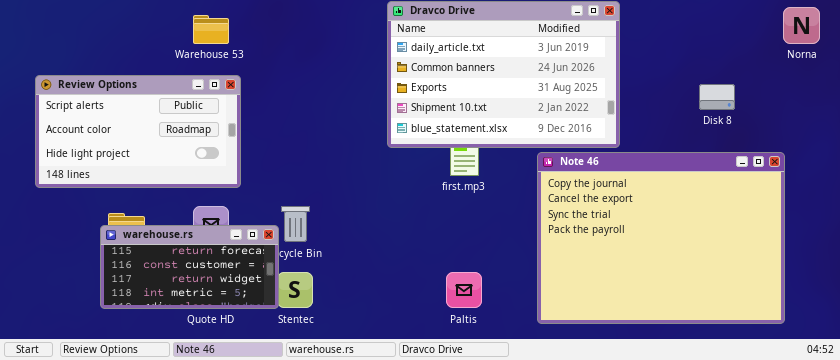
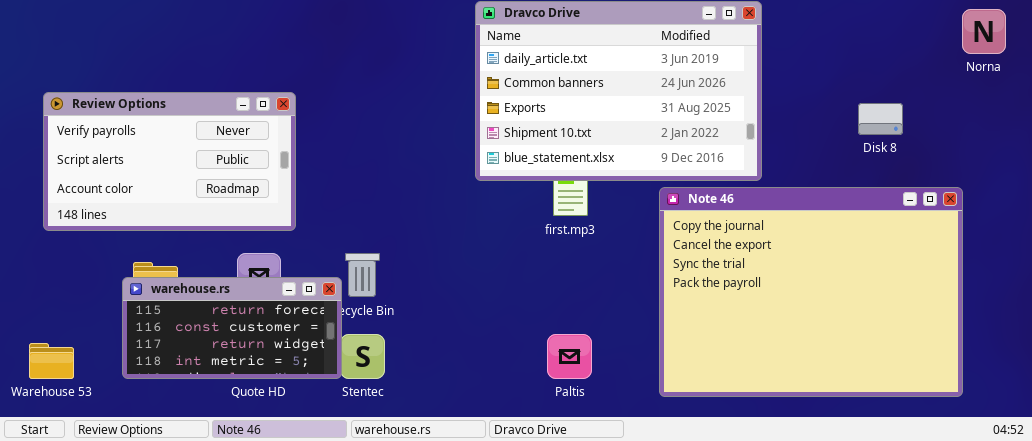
Warehouse 53: [193,15,229,44] -> [29,343,74,379], moved
Review Options: [35,75,241,188] -> [43,92,296,231], scrolled up 1 row

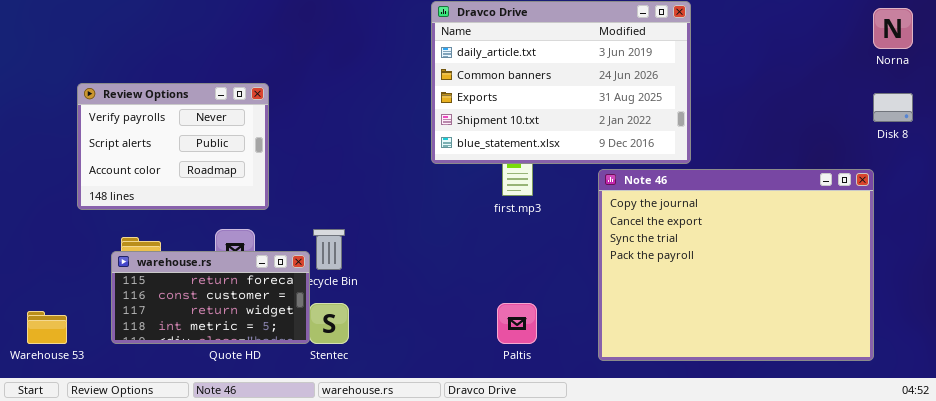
Review Options: [43,92,296,231] -> [77,83,269,210], resized
Disk 8: [858,103,903,135] -> [873,93,913,122], moved

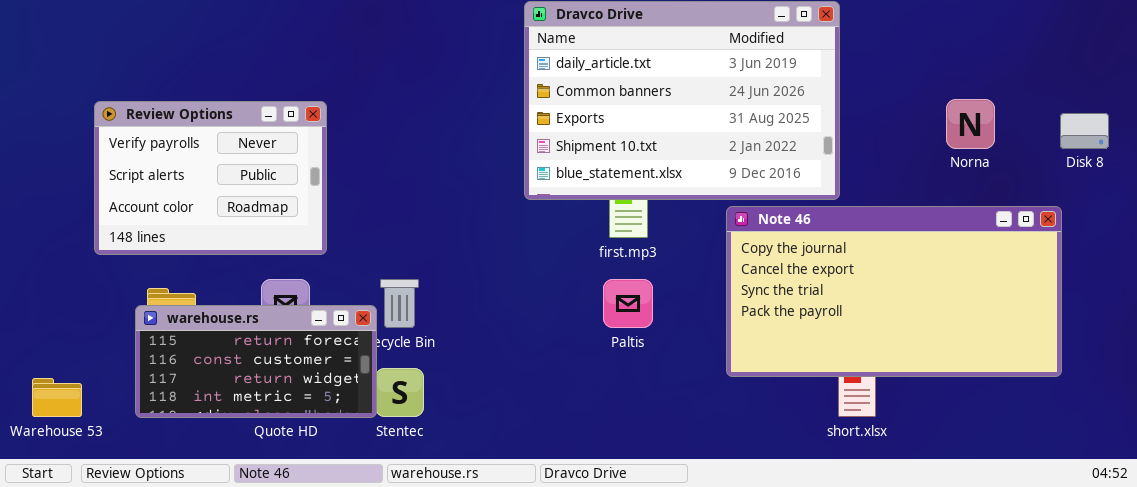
Norna: [873,8,913,49] -> [946,99,995,149], moved
Note 46: [598,169,874,361] -> [726,206,1062,377], resized
Paltis: [497,303,537,344] -> [603,279,653,328], moved

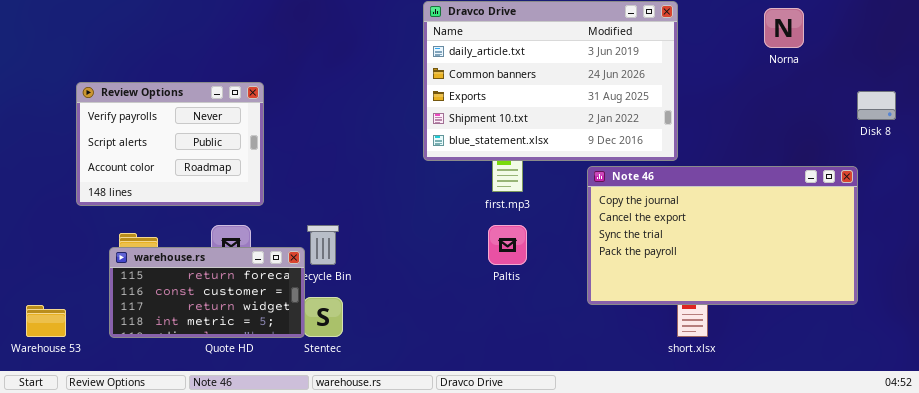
Norna: [946,99,995,149] -> [764,8,804,48], moved

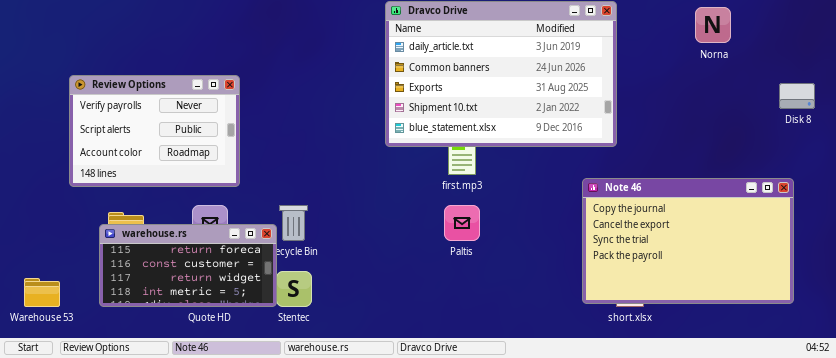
Note 46: [587,166,858,305] -> [582,178,794,304], moved, resized

